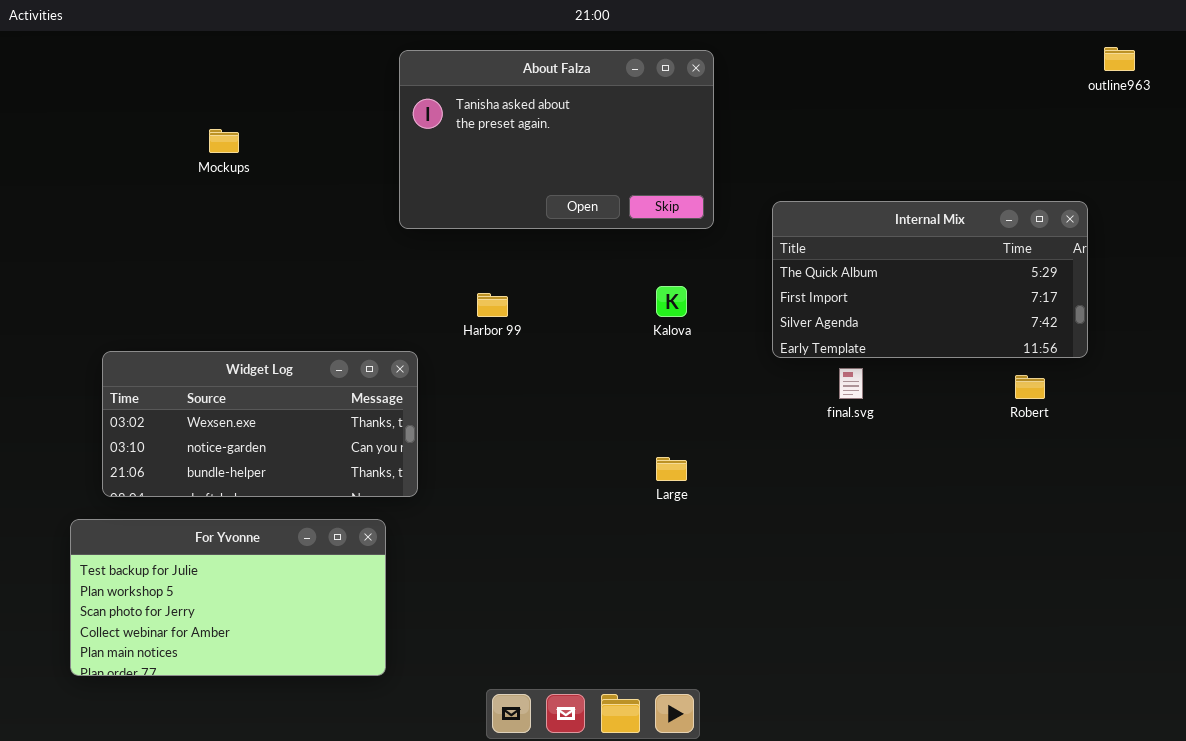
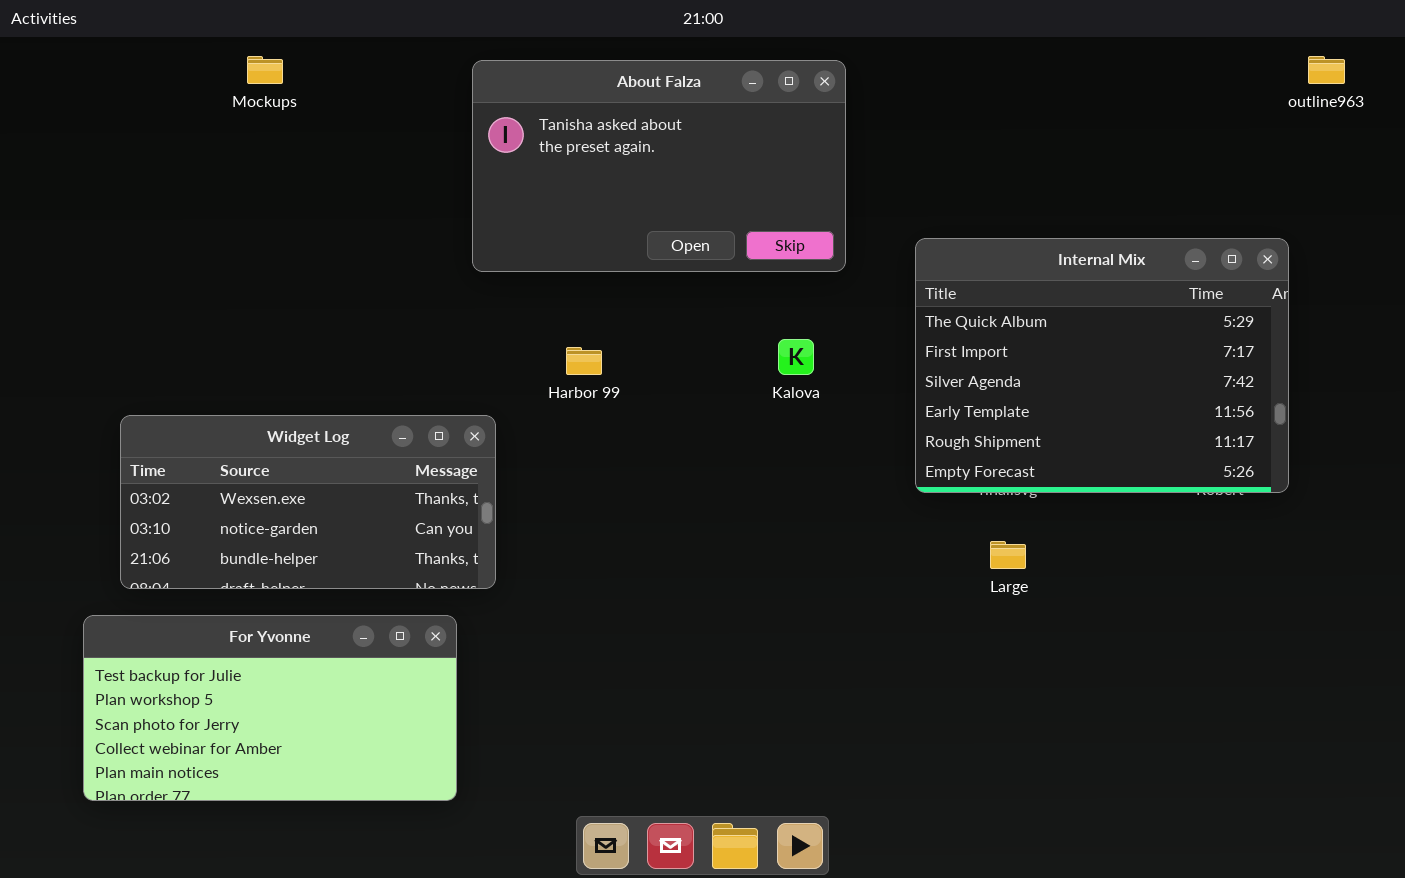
Mockups: [209,129,239,153] -> [247,56,283,84], moved
Internal Mix: [772,201,1088,358] -> [915,238,1289,493], resized
Large: [656,457,687,481] -> [990,541,1026,569], moved

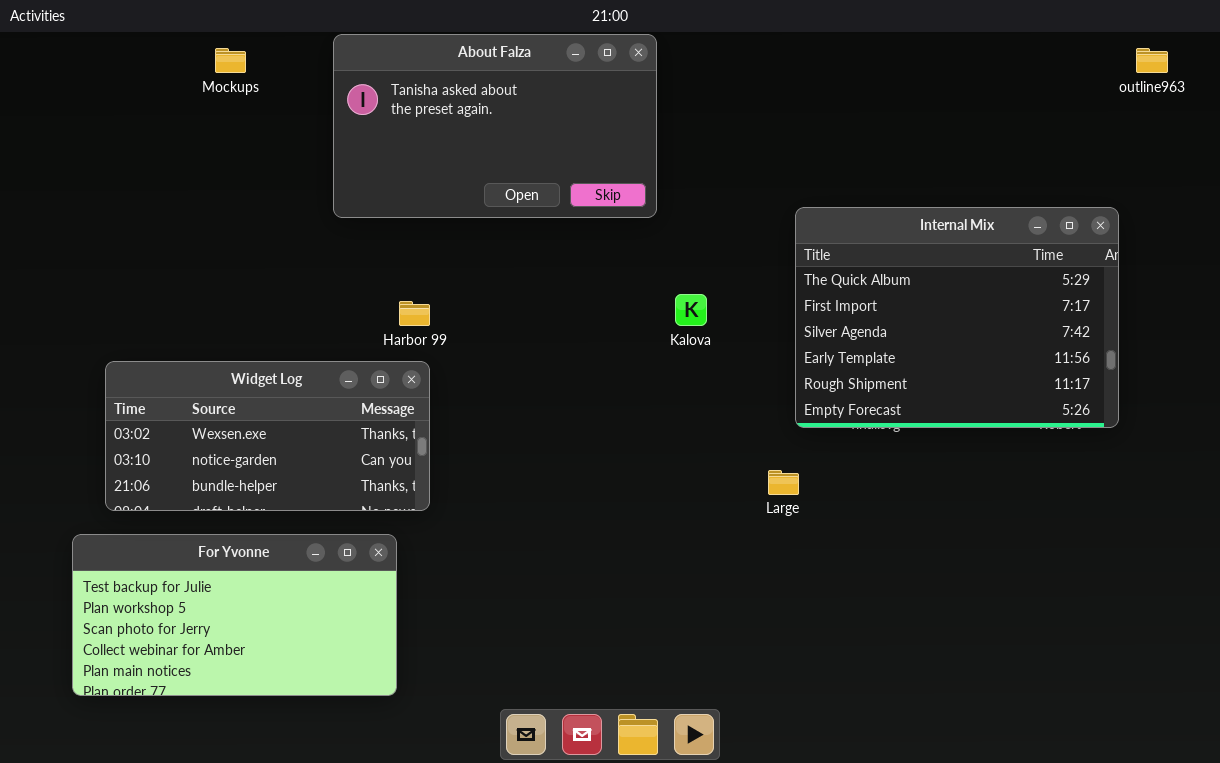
About Falza: [472,60,846,272] -> [333,34,657,218], moved
Harbor 99: [566,347,602,375] -> [399,301,430,326], moved
Large: [990,541,1026,569] -> [768,470,799,495], moved

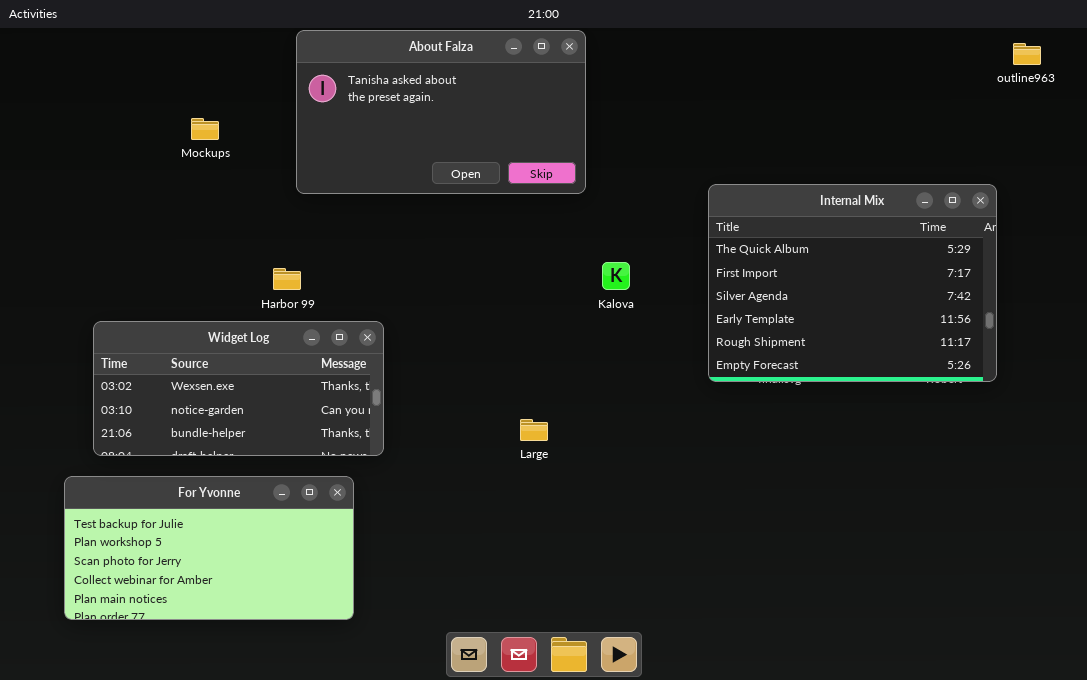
Mockups: [215,48,246,73] -> [191,118,219,140], moved
Harbor 99: [399,301,430,326] -> [273,268,301,290], moved
Large: [768,470,799,495] -> [520,419,548,441], moved

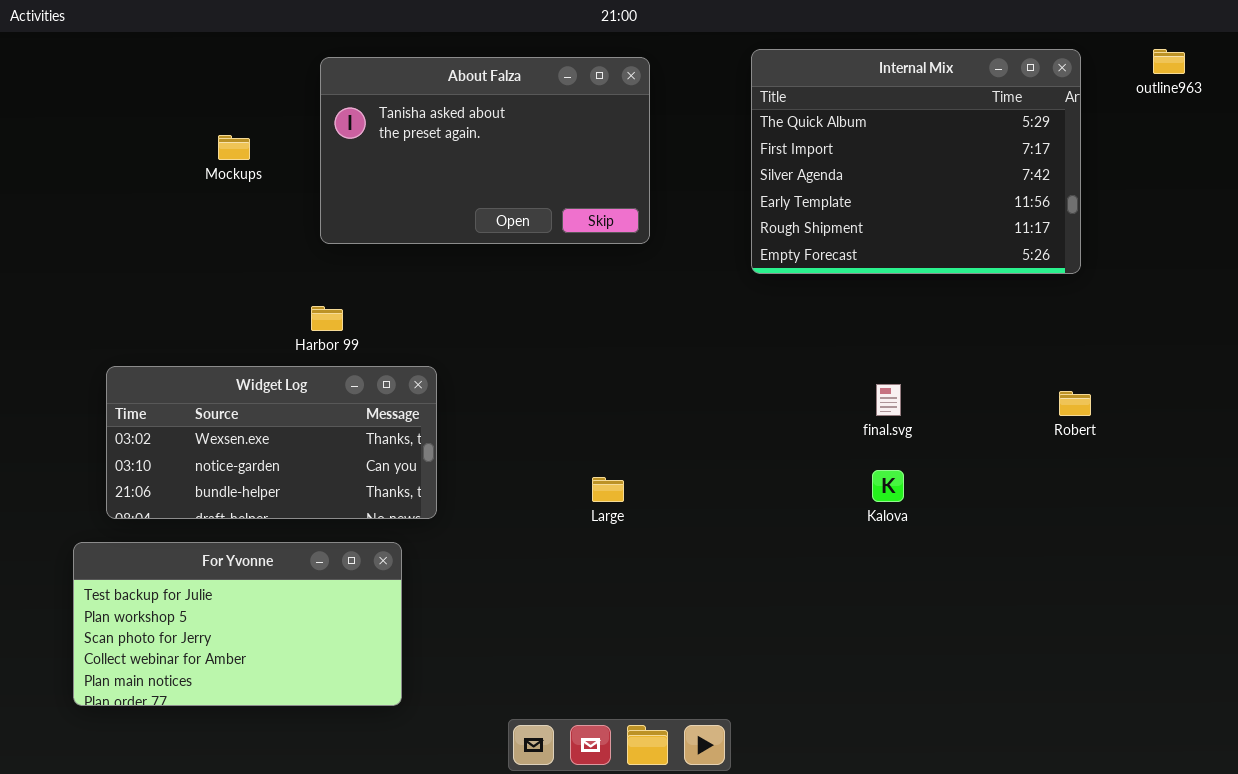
About Falza: [296,30,586,194] -> [320,57,650,244], moved
Internal Mix: [708,184,997,382] -> [751,49,1081,274], moved
Kalova: [602,262,630,290] -> [872,470,904,502], moved

